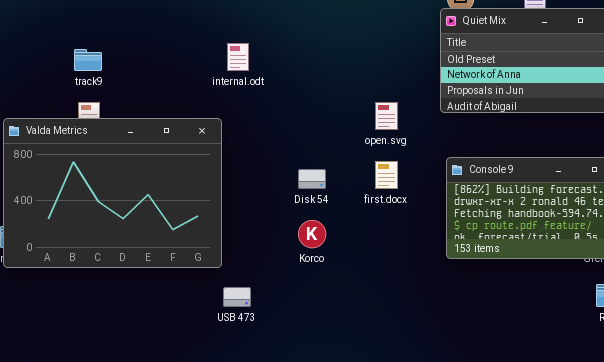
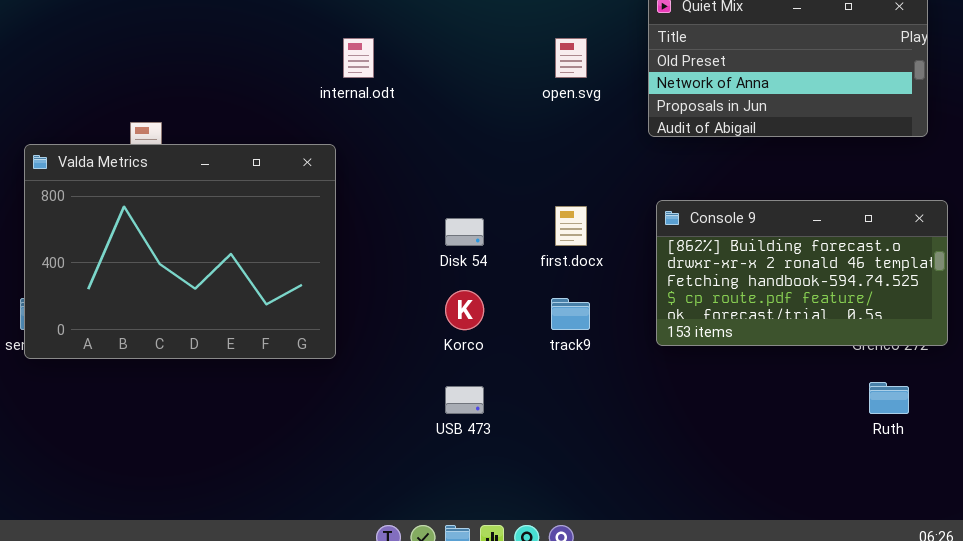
track9: [74,49,102,71] -> [551,298,590,330], moved
open.svg: [375,102,398,130] -> [555,38,587,78], moved
USB 473: [223,287,251,307] -> [445,386,484,414], moved

